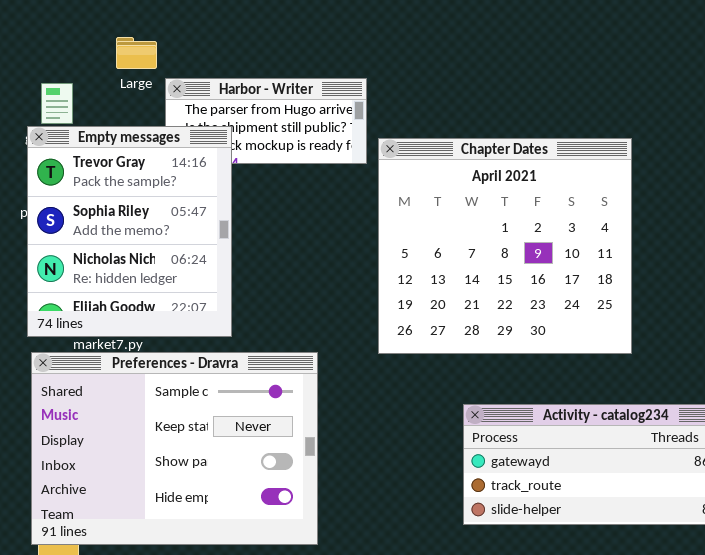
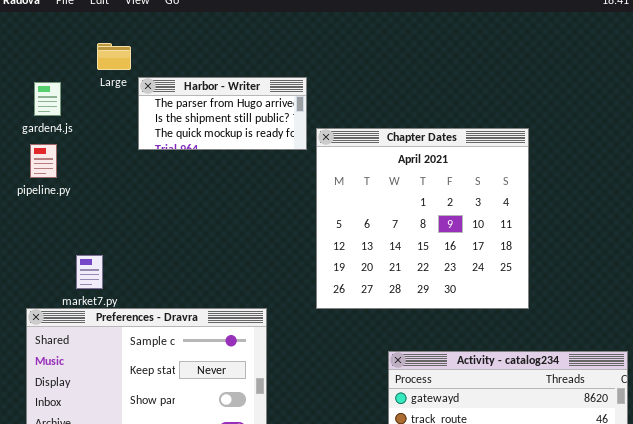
Empty messages: [27,126,232,337] -> none, closed

